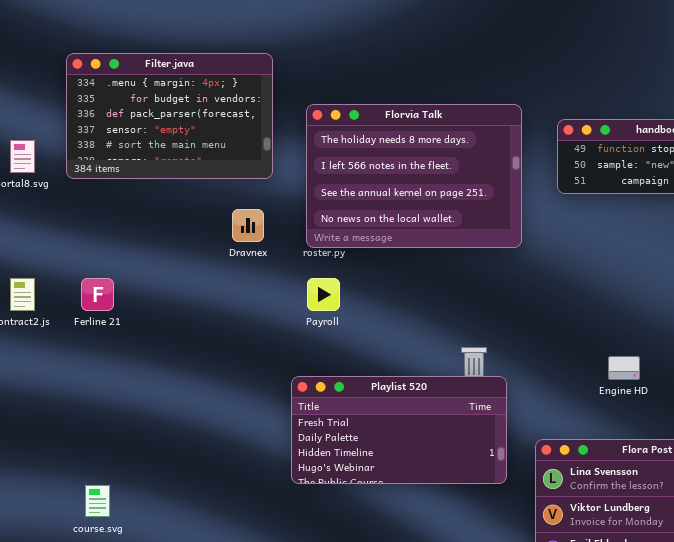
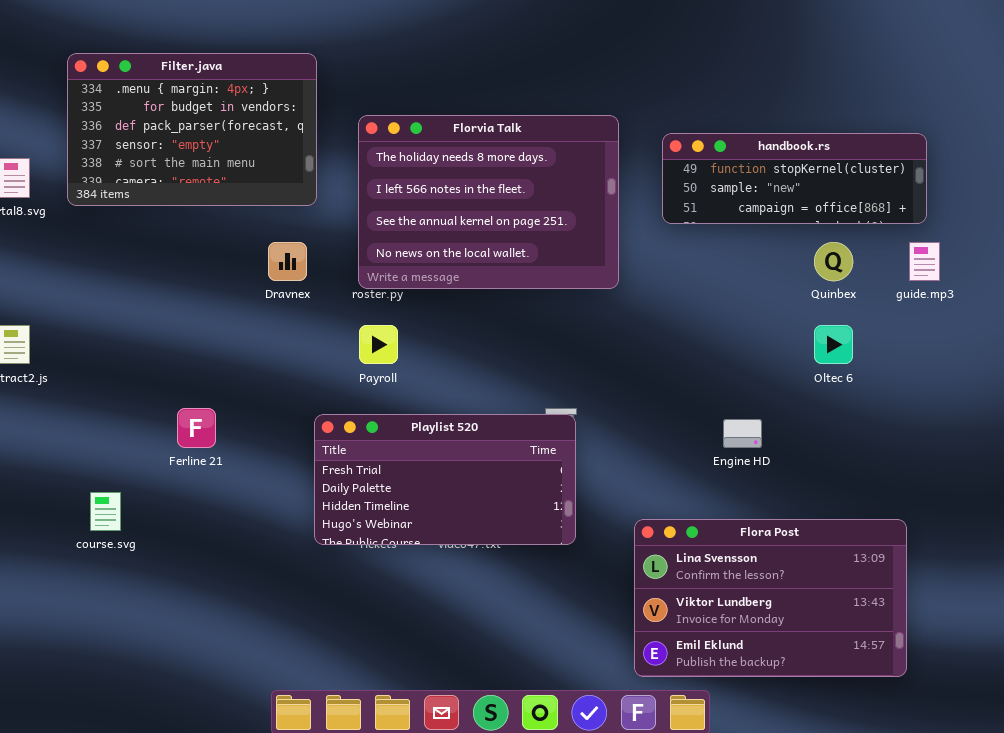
Ferline 21: [81,278,114,311] -> [177,408,216,448], moved
Playlist 520: [291,376,507,484] -> [314,414,576,545], moved
course.svg: [85,485,110,517] -> [90,492,121,531], moved

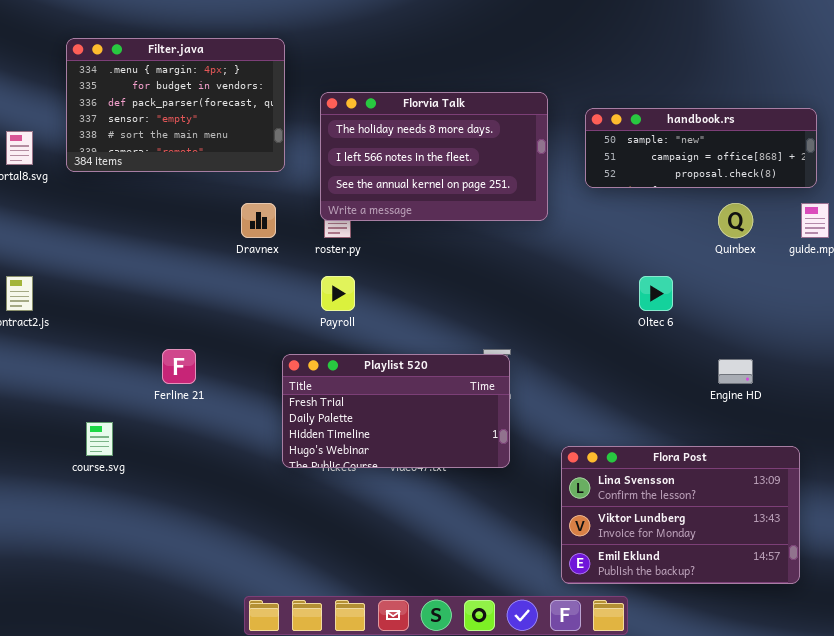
Florvia Talk: [358,115,619,289] -> [320,92,548,221], resized
handbook.rs: [662,133,927,224] -> [585,108,817,188], scrolled down 1 row
Oltec 6: [814,325,853,364] -> [639,276,673,311], moved
Engine HD: [723,419,762,448] -> [718,359,753,384], moved

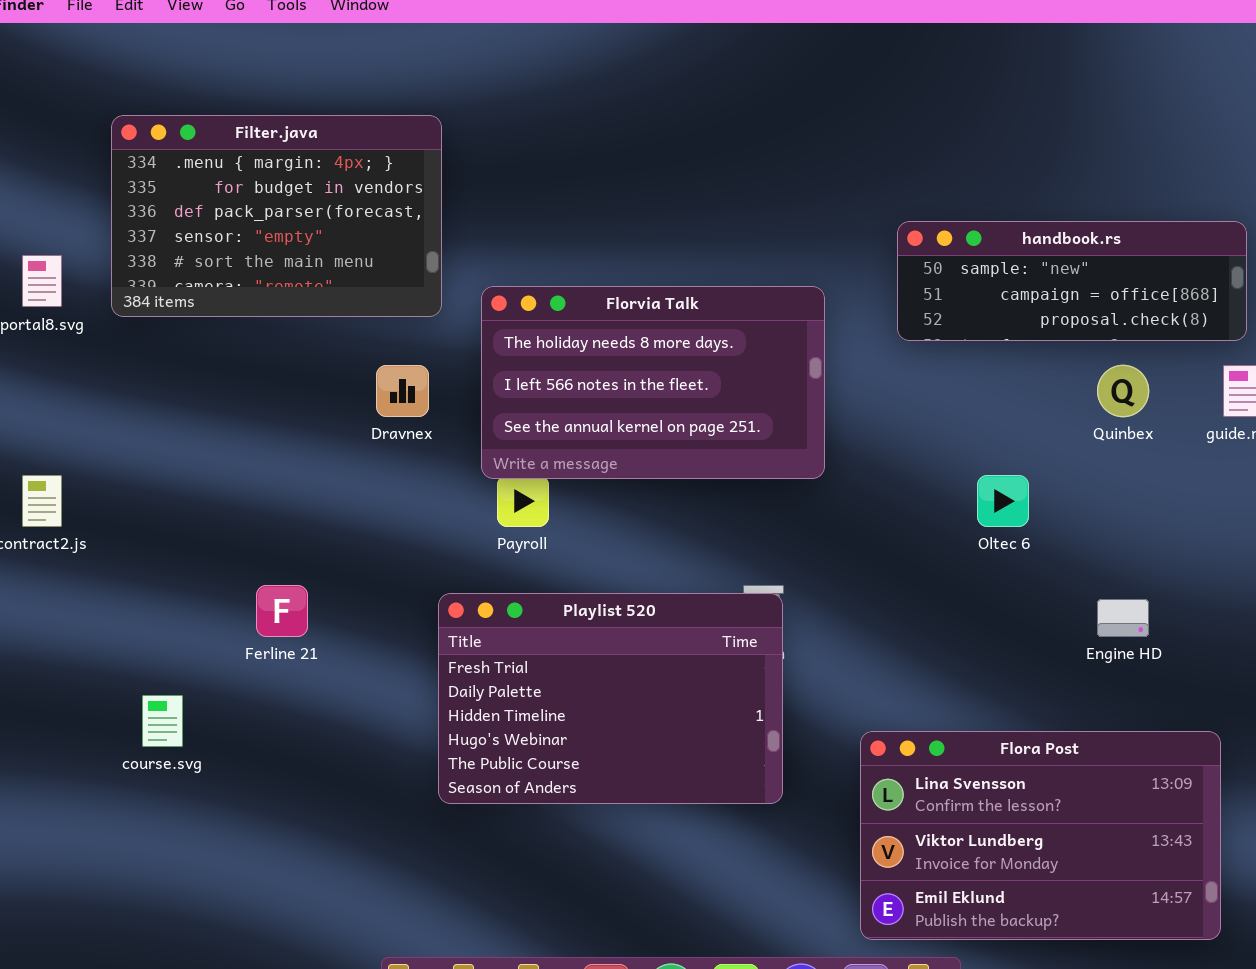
Florvia Talk: [320,92,548,221] -> [481,286,825,479], moved
Playlist 520: [282,354,510,468] -> [438,593,783,804], resized

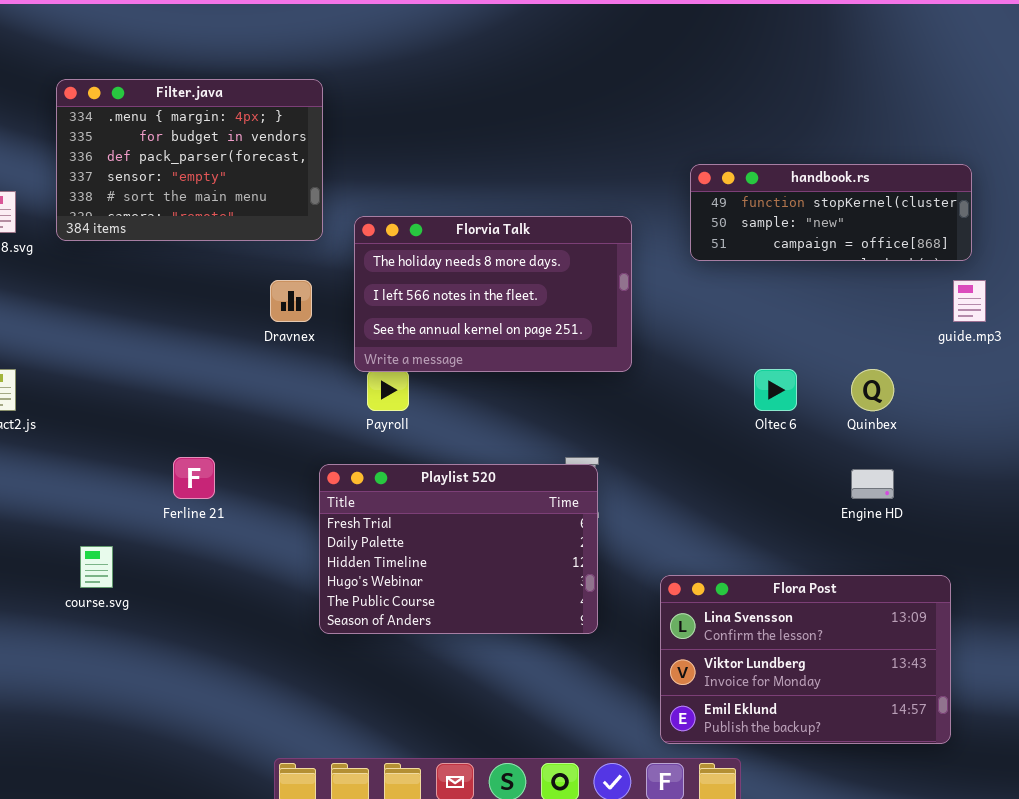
handbook.rs: [897,221,1247,341] -> [690,164,972,261], scrolled up 1 row
Quinbex: [1097,365,1149,417] -> [851,369,894,411], moved

